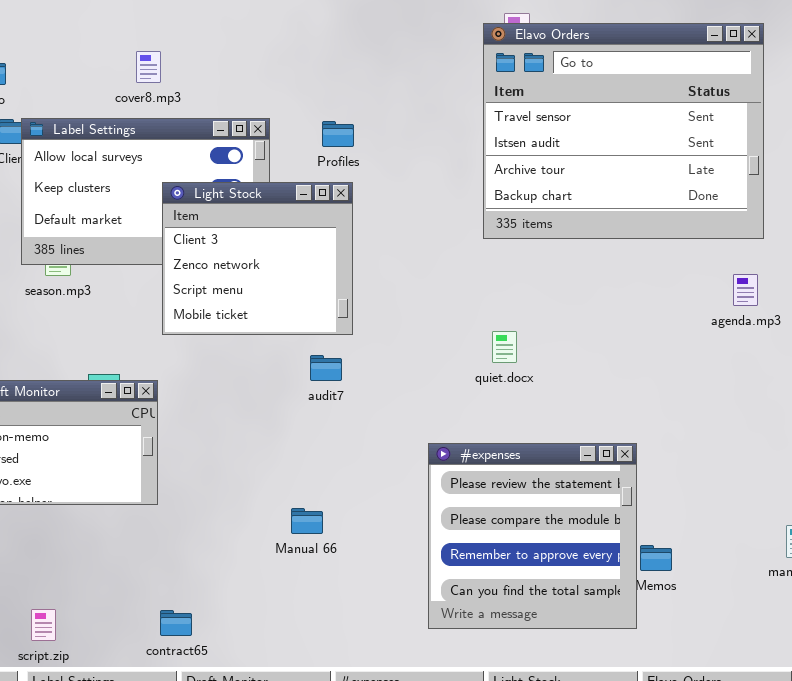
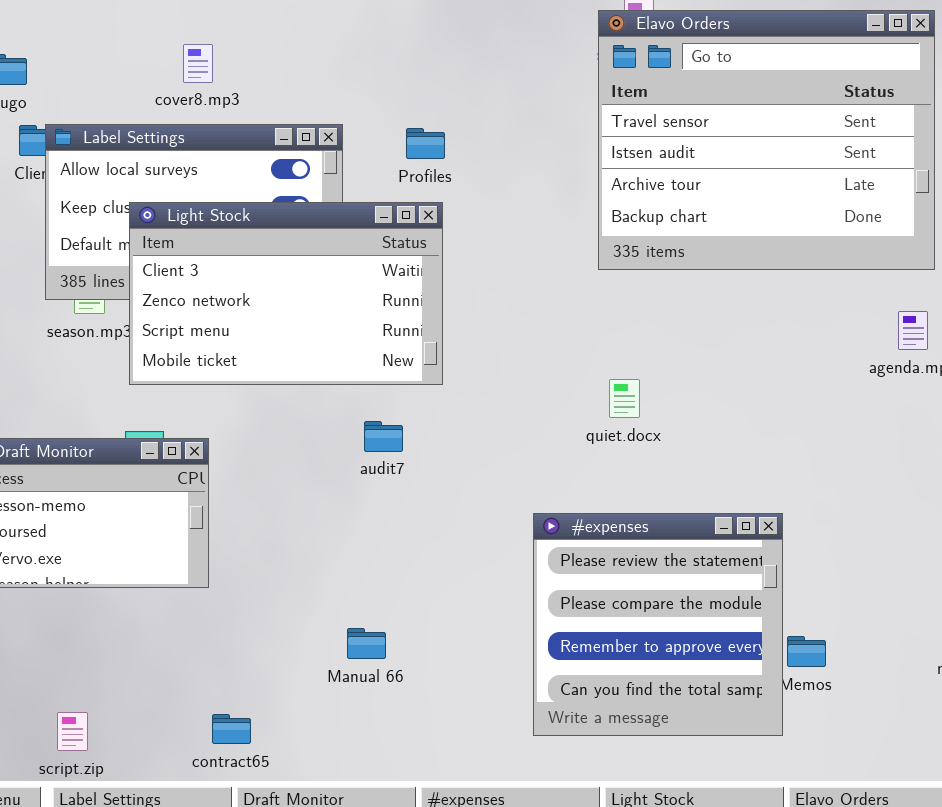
Light Stock: [162,182,353,335] -> [129,202,443,385], resized
audit7: [310,355,342,381] -> [364,421,403,452], moved
Manual 66: [291,508,323,534] -> [347,628,386,659], moved

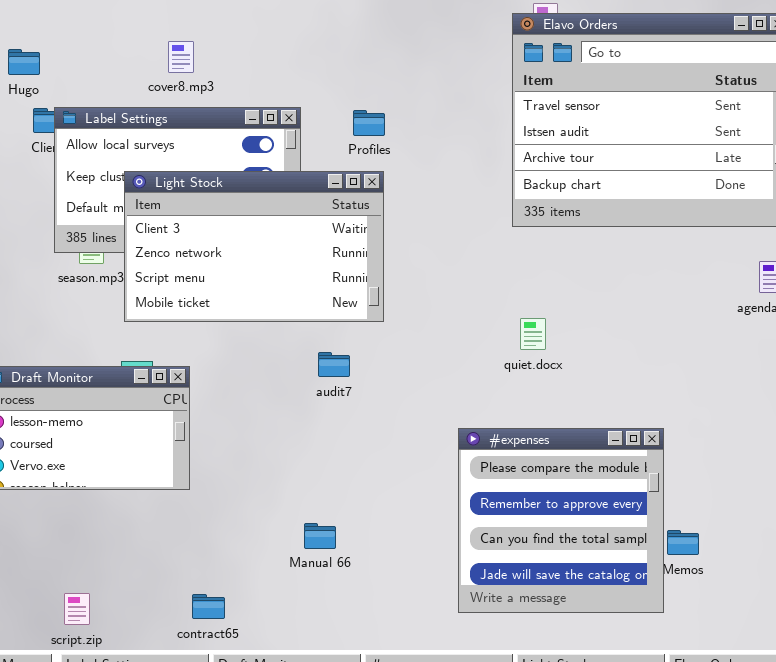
#expenses: [533,513,783,736] -> [458,428,664,613], scrolled down 1 row

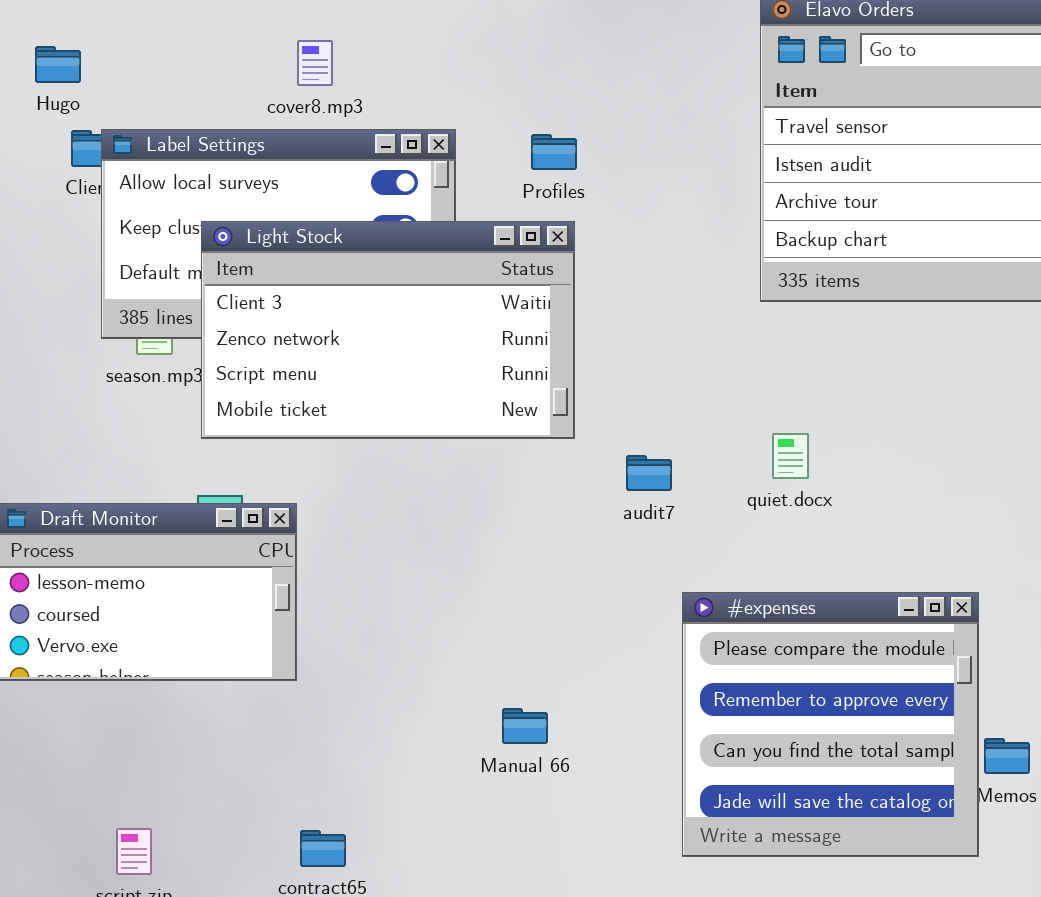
cover8.mp3: [168,41,194,73] -> [297,40,333,86], moved
audit7: [318,352,350,377] -> [626,455,672,491], moved
Manual 66: [304,523,336,549] -> [502,708,548,744], moved

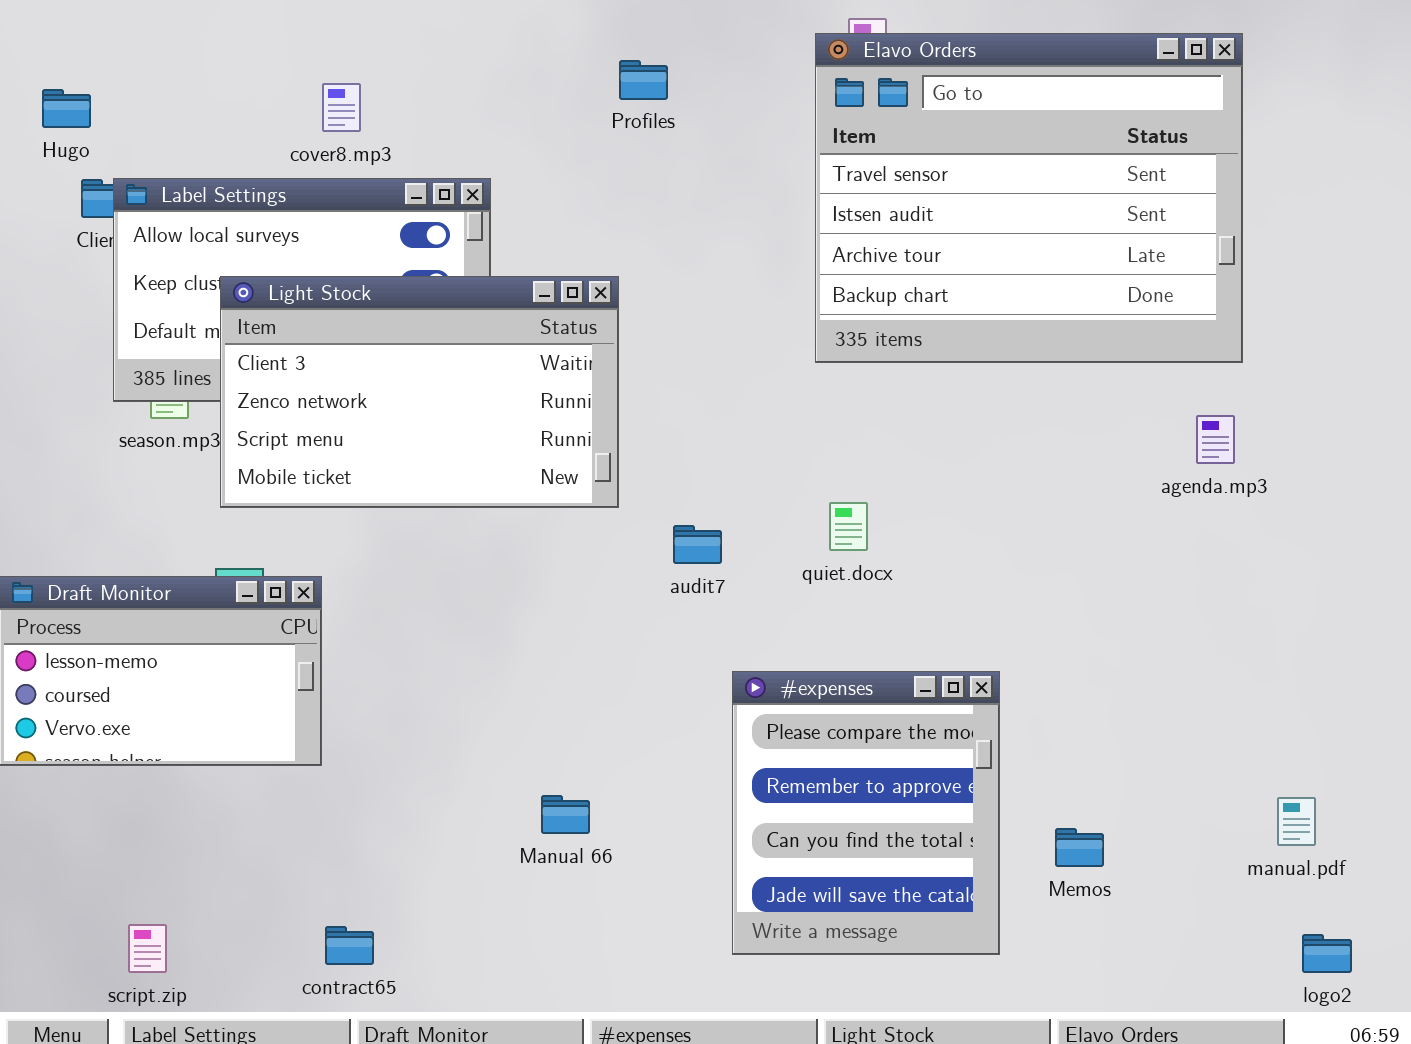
Profiles: [531,134,577,170] -> [619,60,668,100], moved
#expenses: [682,592,979,857] -> [732,671,1000,955], resized

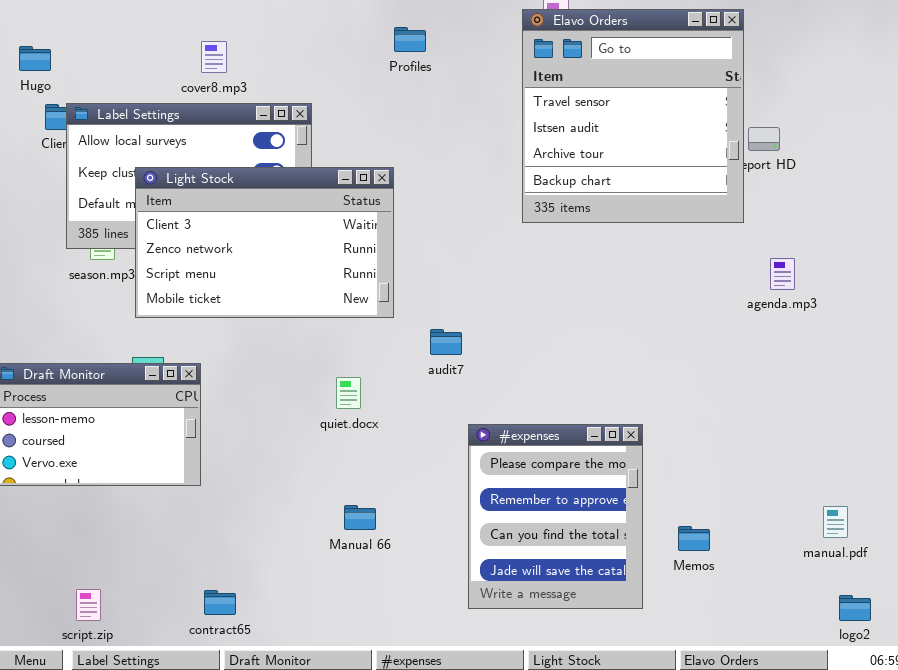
Elavo Orders: [815,33,1243,363] -> [522,9,744,223], resized
quiet.docx: [829,502,868,551] -> [336,377,361,409], moved

